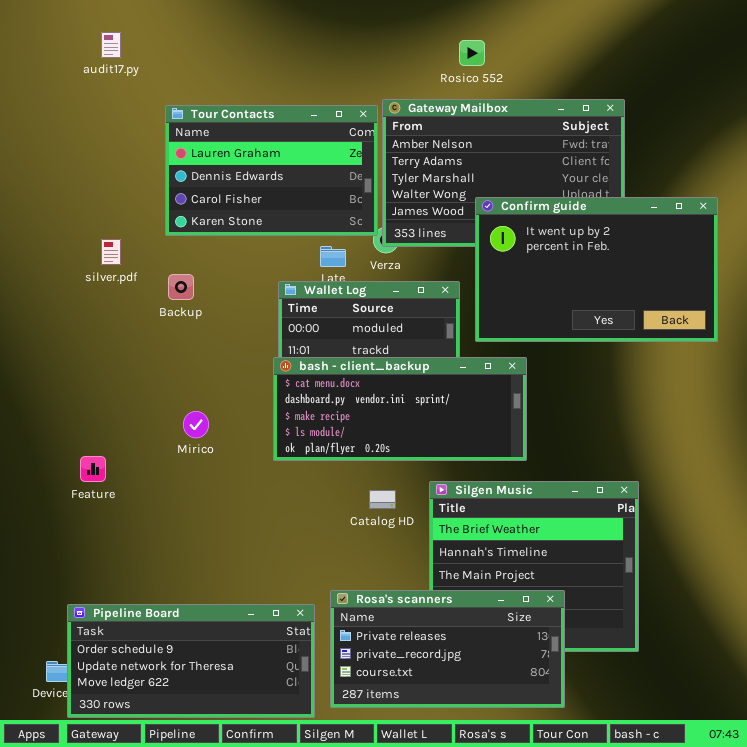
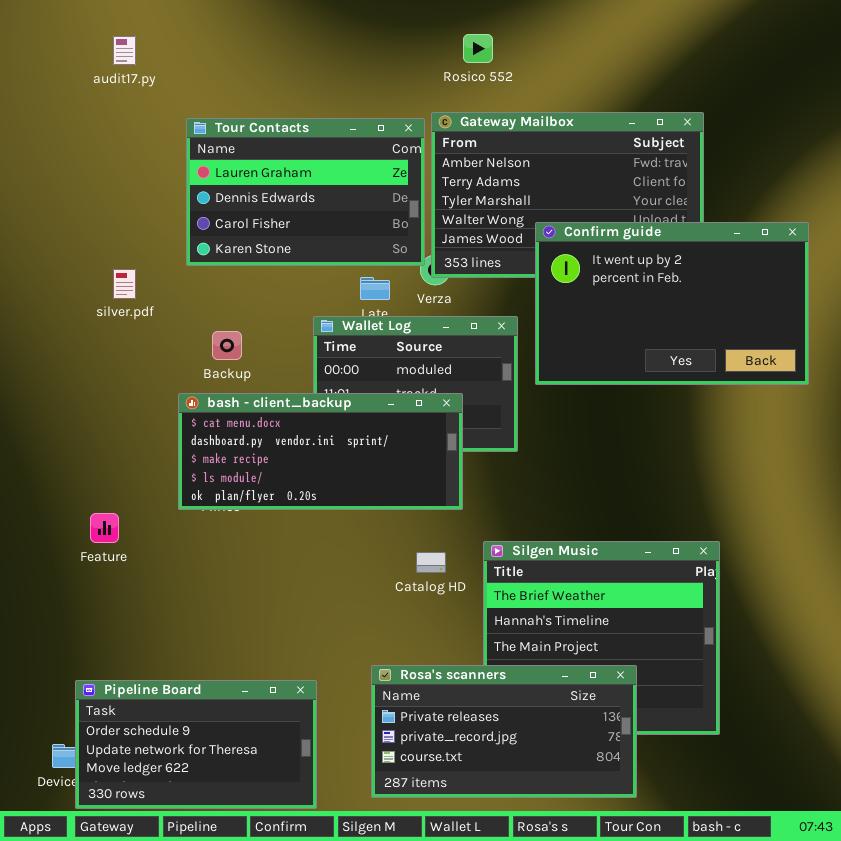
Rosico 552: [459,40,485,66] -> [463,34,493,63], moved
Backup: [168,274,194,300] -> [212,331,242,360], moved
bash - client_backup: [273,357,527,461] -> [178,393,463,510], moved
Pipeline Board: [67,604,315,718] -> [75,680,317,809], resized

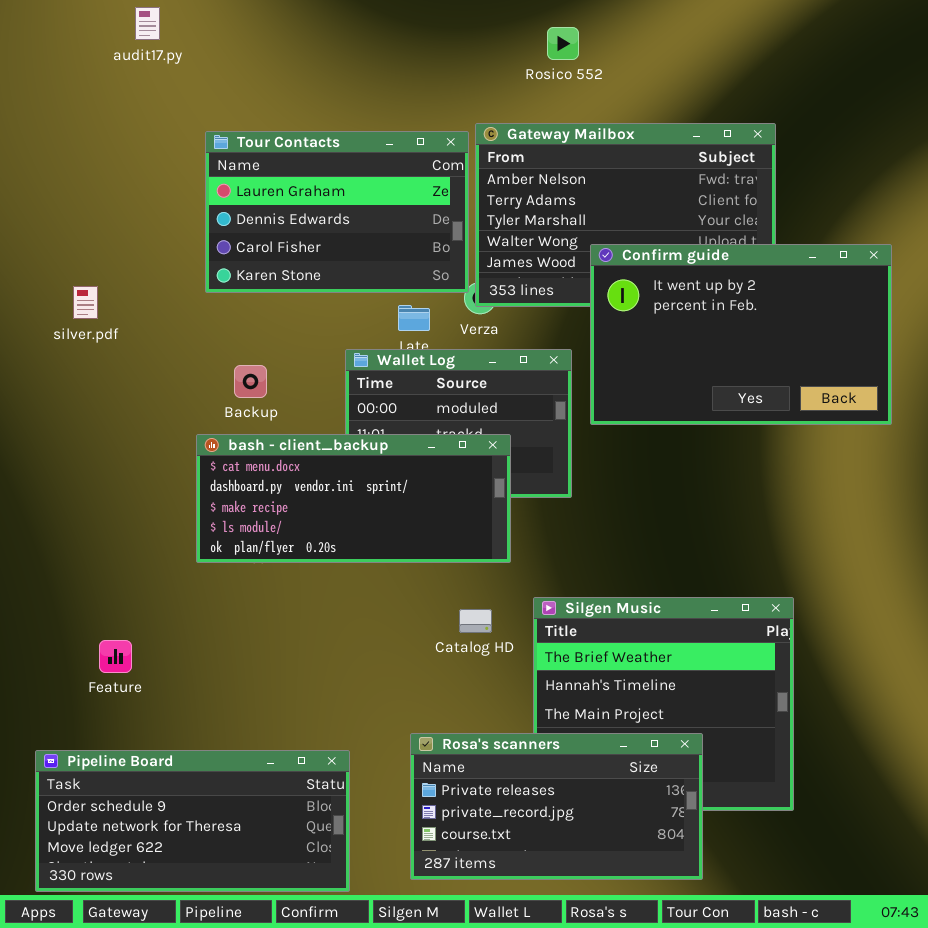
Rosico 552: [463,34,493,63] -> [547,27,579,60], moved
audit17.py: [113,36,136,65] -> [135,7,160,40], moved
silver.pdf: [113,269,136,299] -> [73,286,98,319], moved
Feature: [90,513,119,543] -> [99,640,132,673], moved
Pipeline Board: [75,680,317,809] -> [35,750,350,892], resized

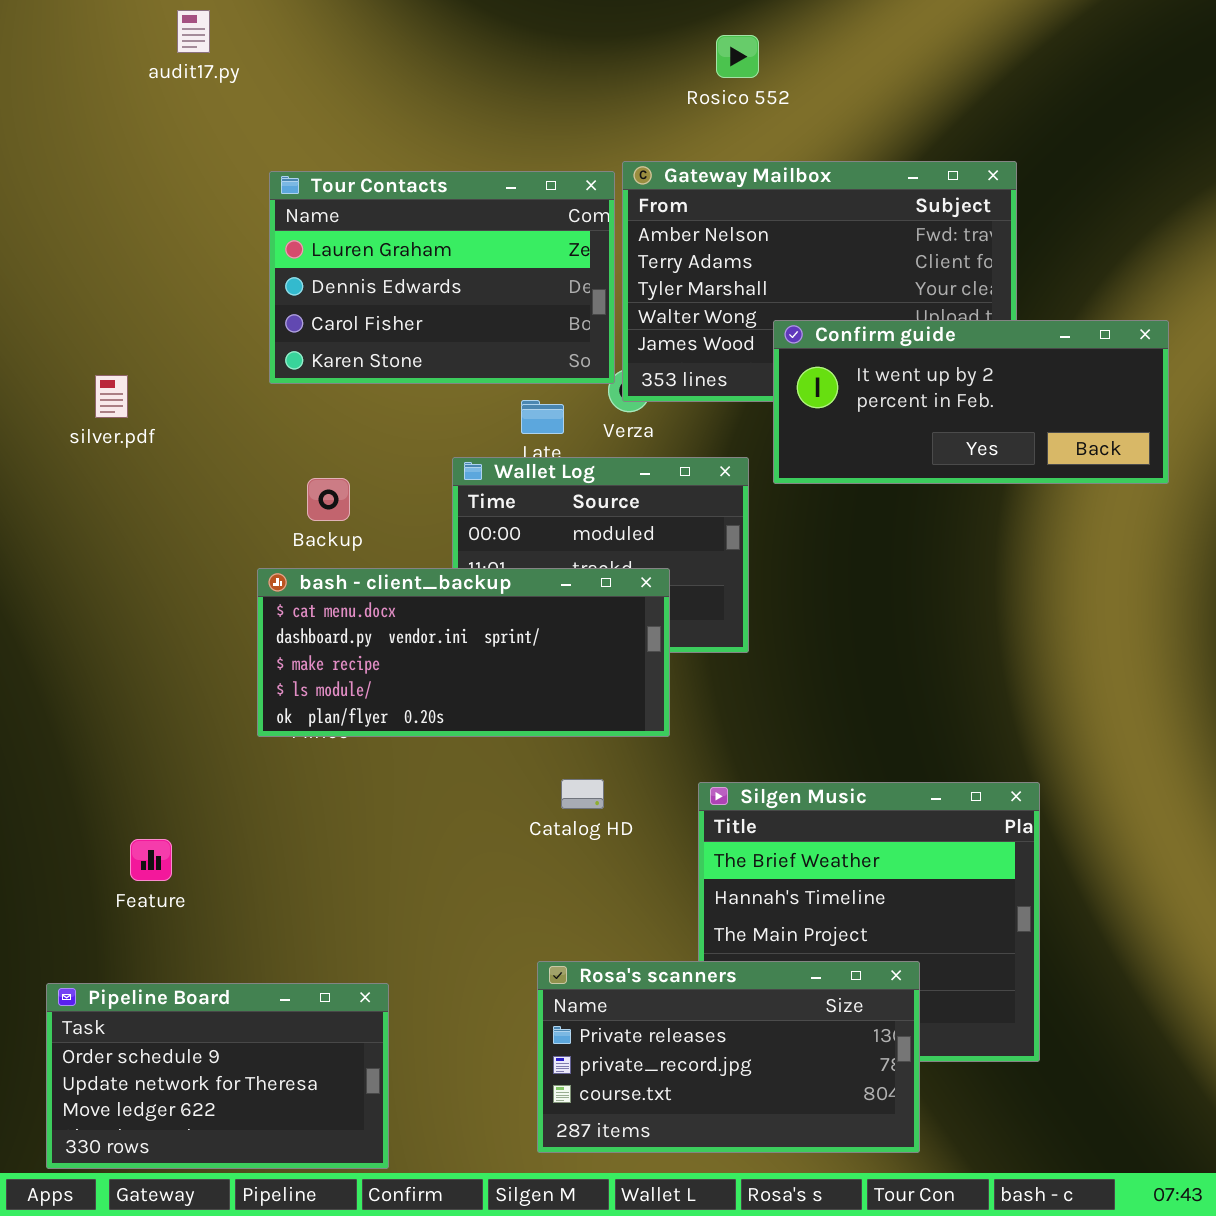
Confirm guide: [590,244,892,425] -> [773,320,1169,484], resized
Catalog HD: [459,609,492,633] -> [561,779,604,809], moved
Pipeline Board: [35,750,350,892] -> [46,983,389,1169], resized

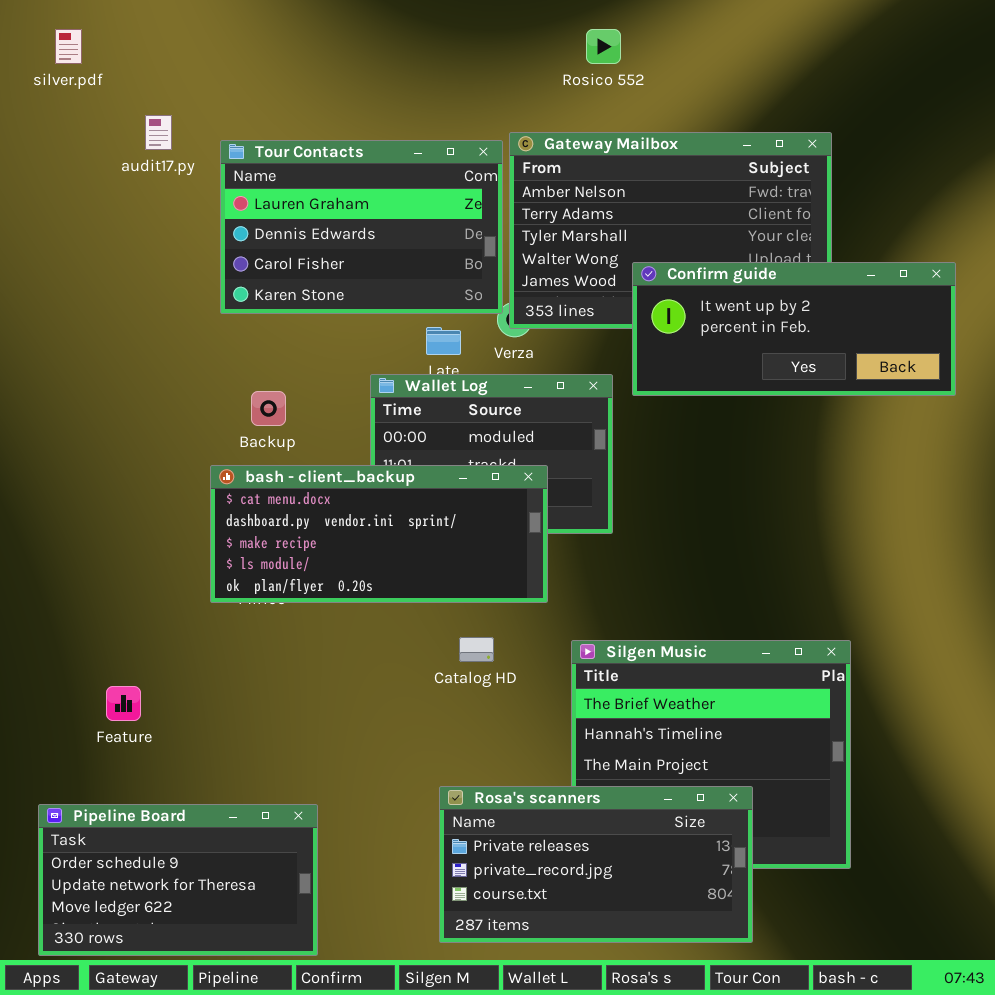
audit17.py: [177,10,210,53] -> [145,115,172,150], moved
silver.pdf: [95,375,128,418] -> [55,29,82,64], moved

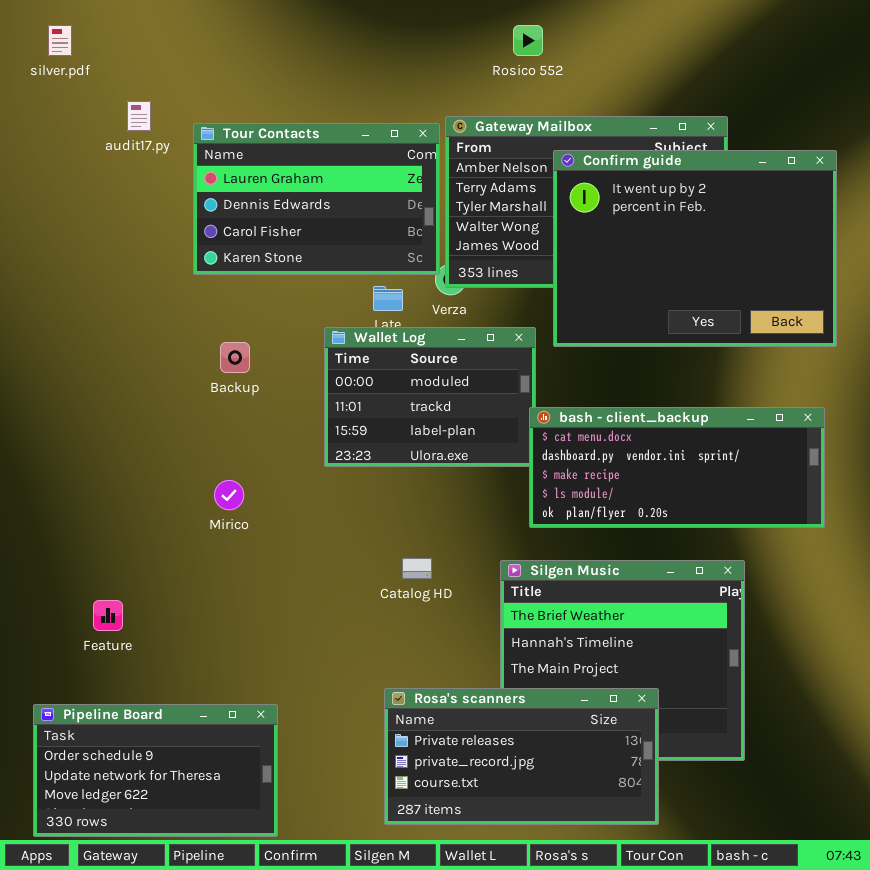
Confirm guide: [632,262,956,396] -> [553,150,837,347], resized
bash - client_backup: [210,465,548,603] -> [529,407,825,528], moved

